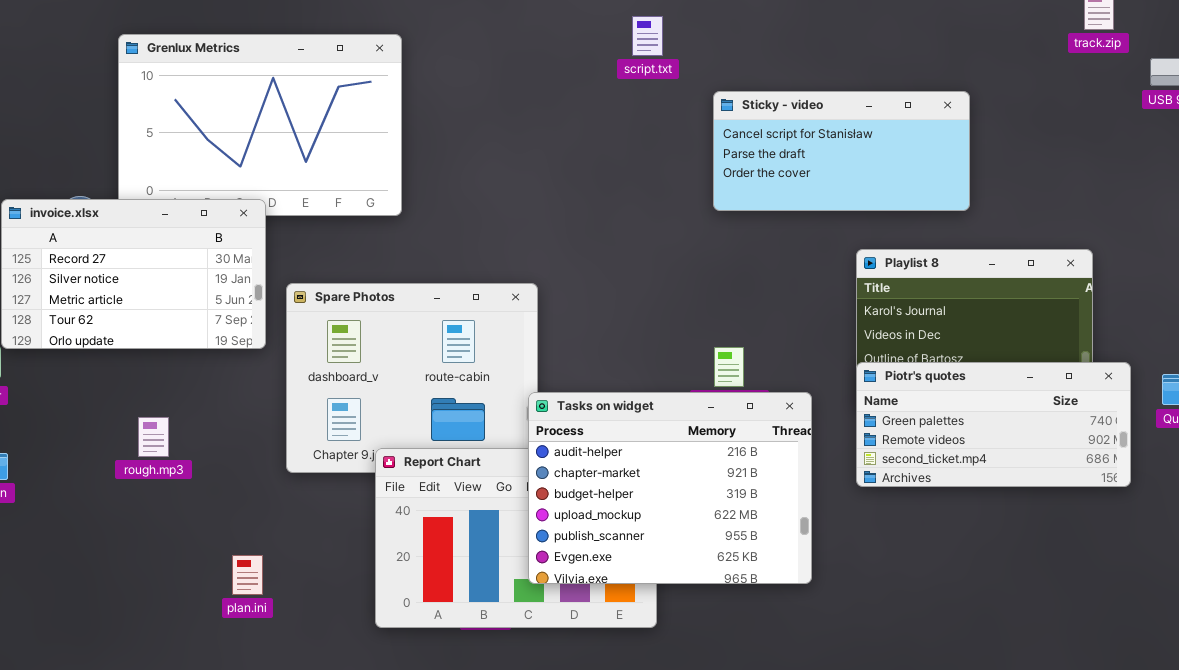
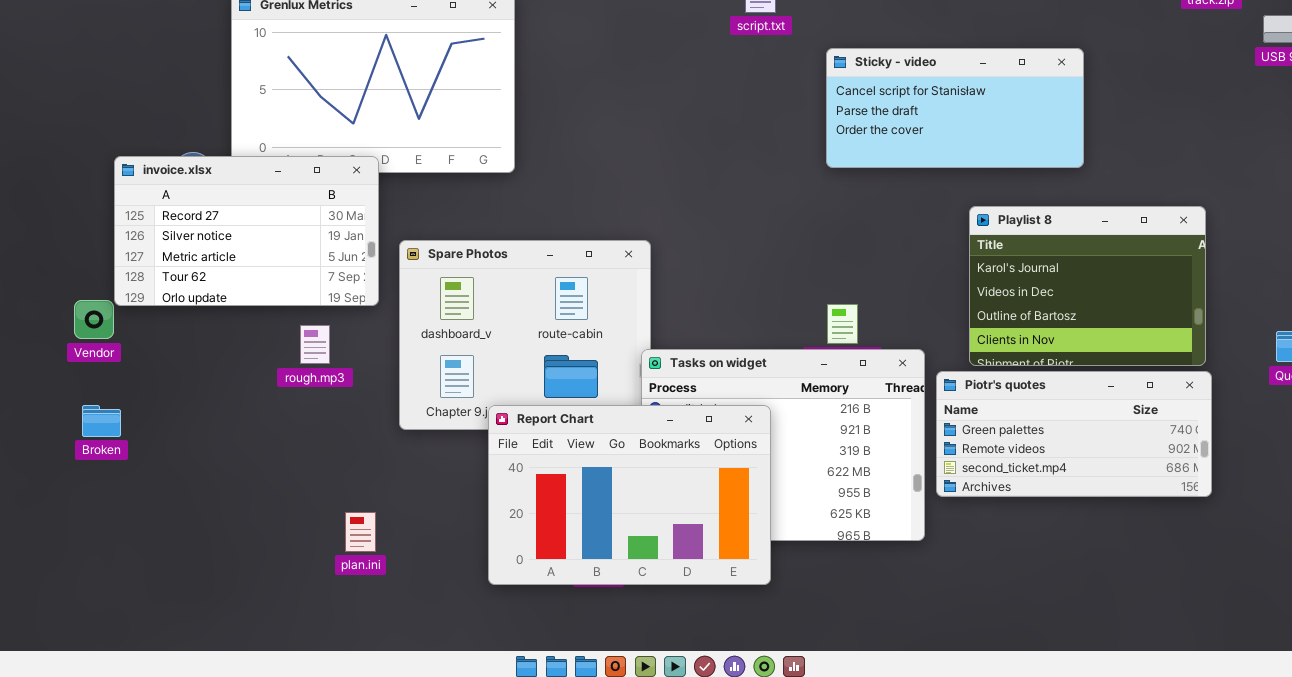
Piotr's quotes: [856,362,1131,487] -> [936,371,1212,497], moved
rough.mp3: [138,417,169,457] -> [300,325,330,364], moved
Report Chart: [375,448,657,628] -> [488,405,771,585], raised

